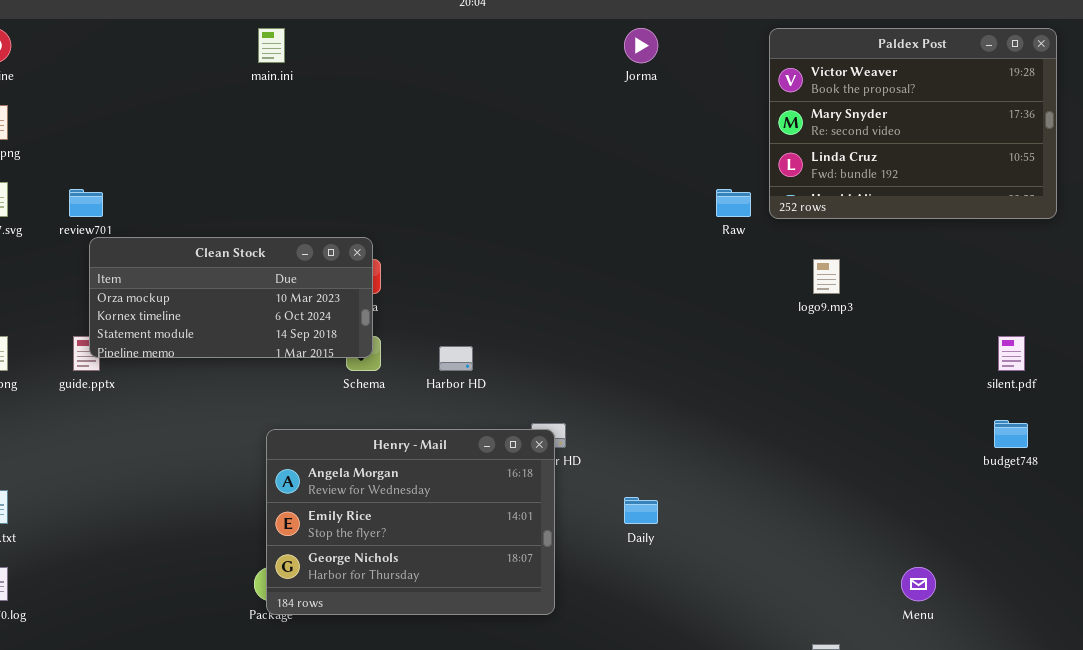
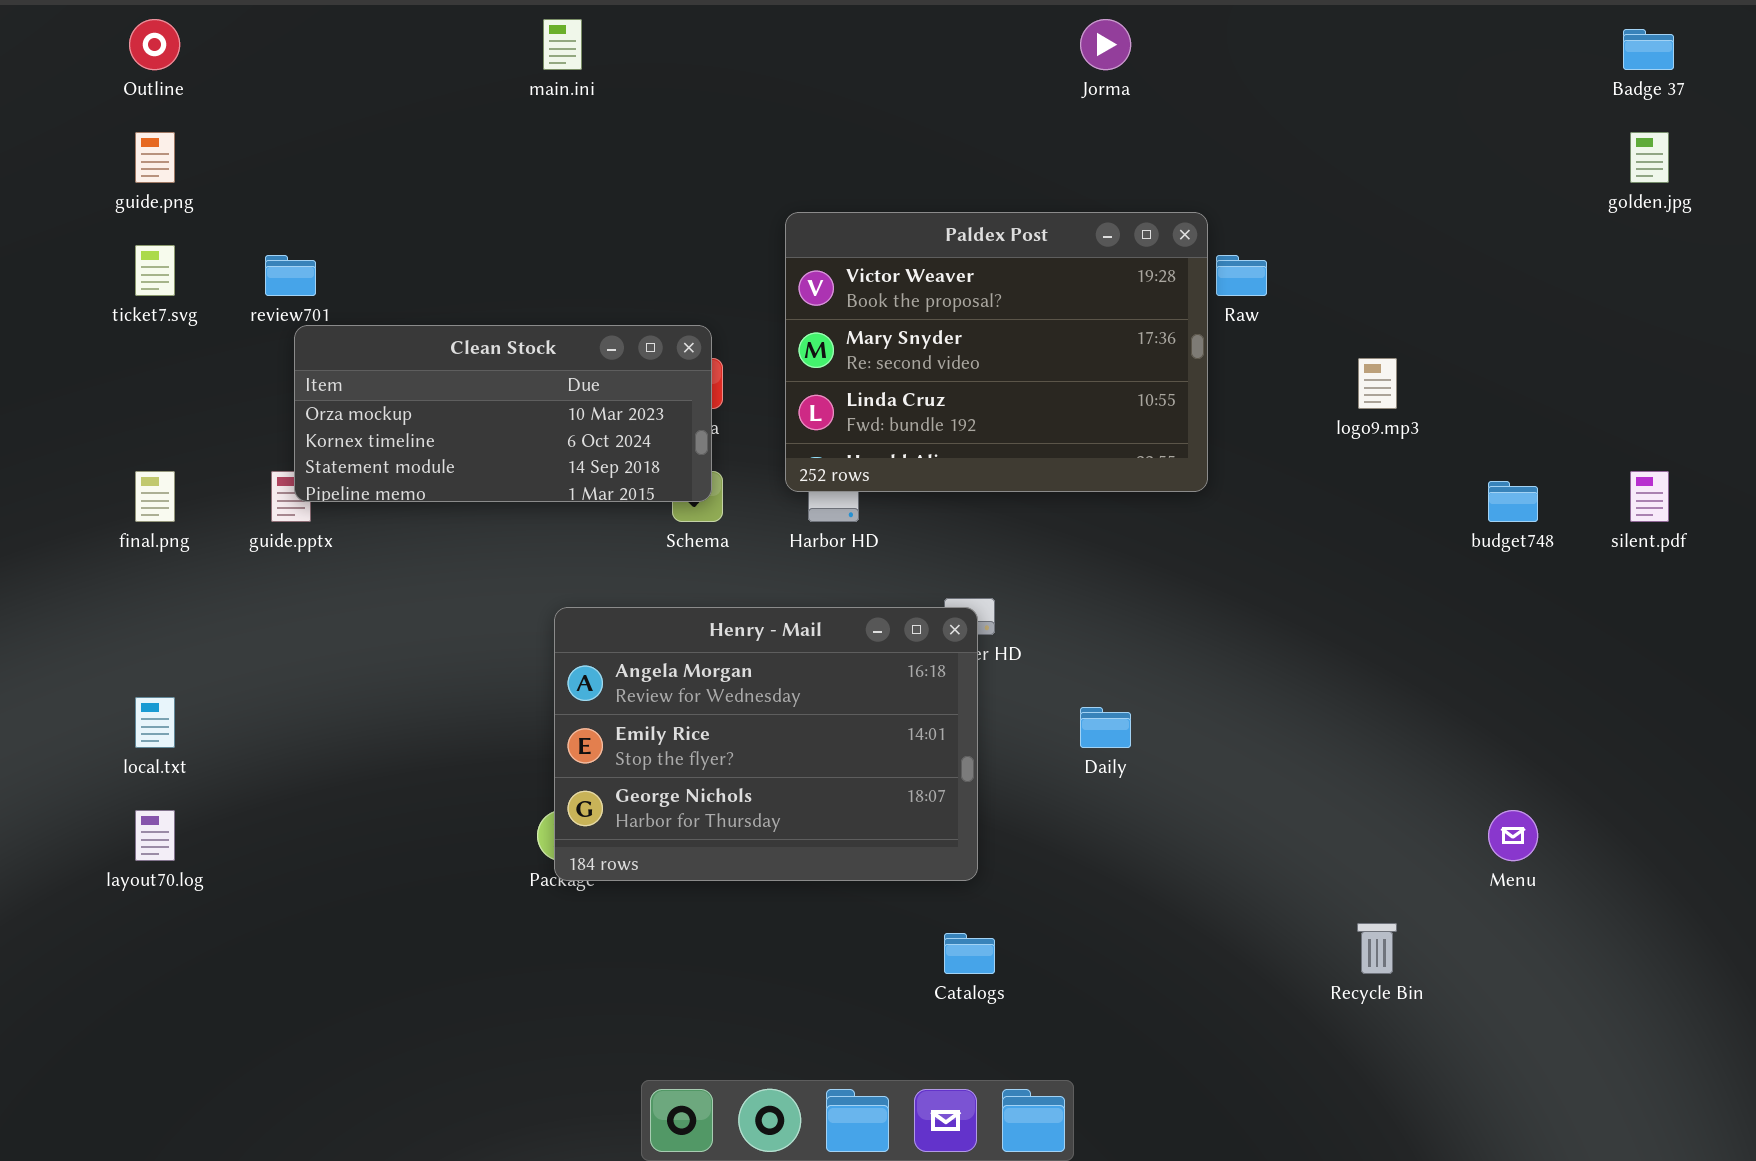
Paldex Post: [769,28,1057,219] -> [785,212,1208,492], moved
budget748: [994,420,1028,448] -> [1488,481,1538,522], moved

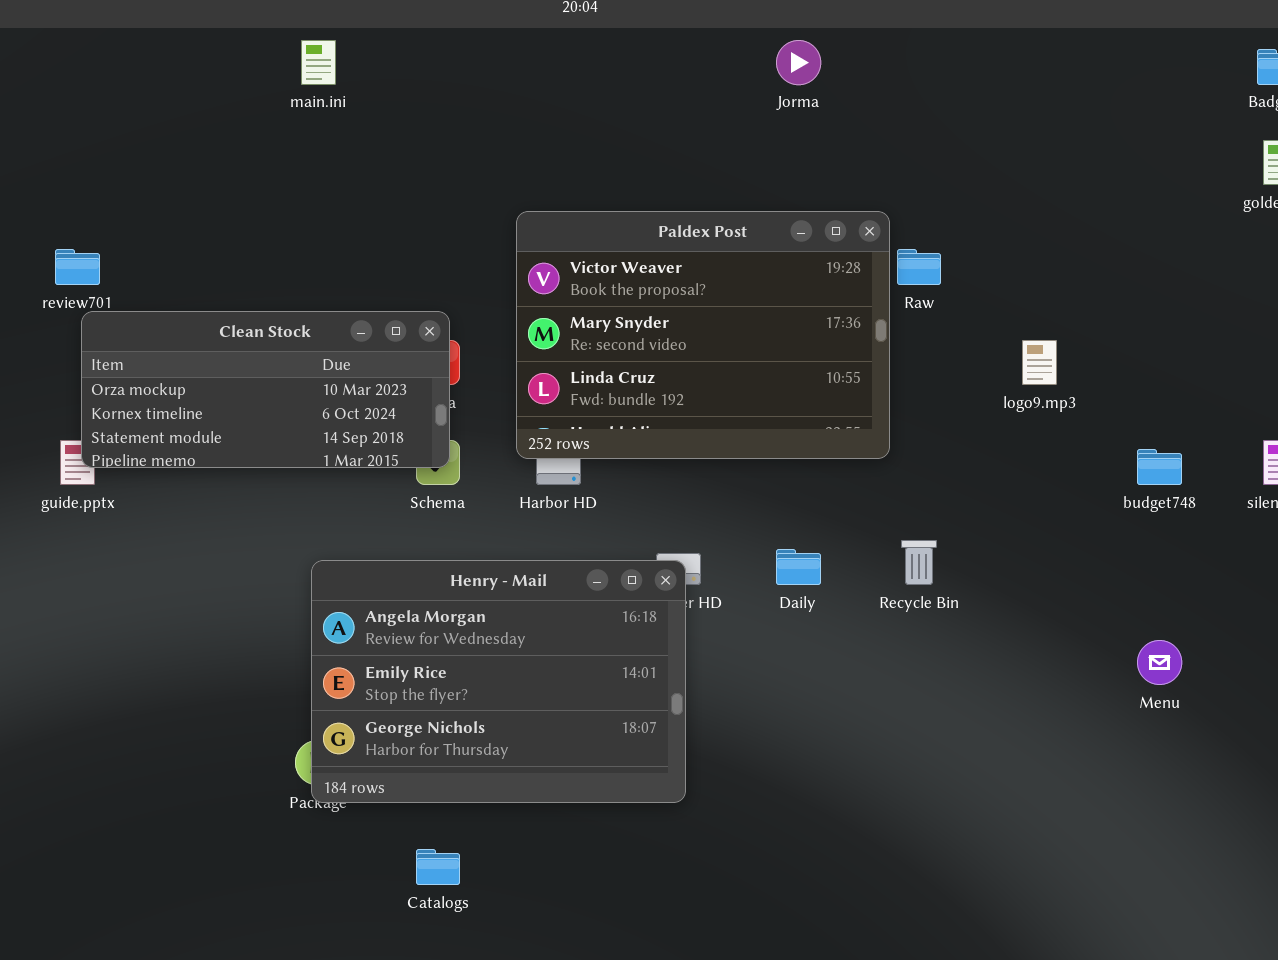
Daily: [1080,707,1131,748] -> [776,549,821,585], moved
Menu: [1488,810,1538,861] -> [1137,640,1182,685], moved
Recycle Bin: [1357,923,1397,974] -> [901,540,937,585], moved
Catalogs: [944,933,995,974] -> [416,849,460,885], moved

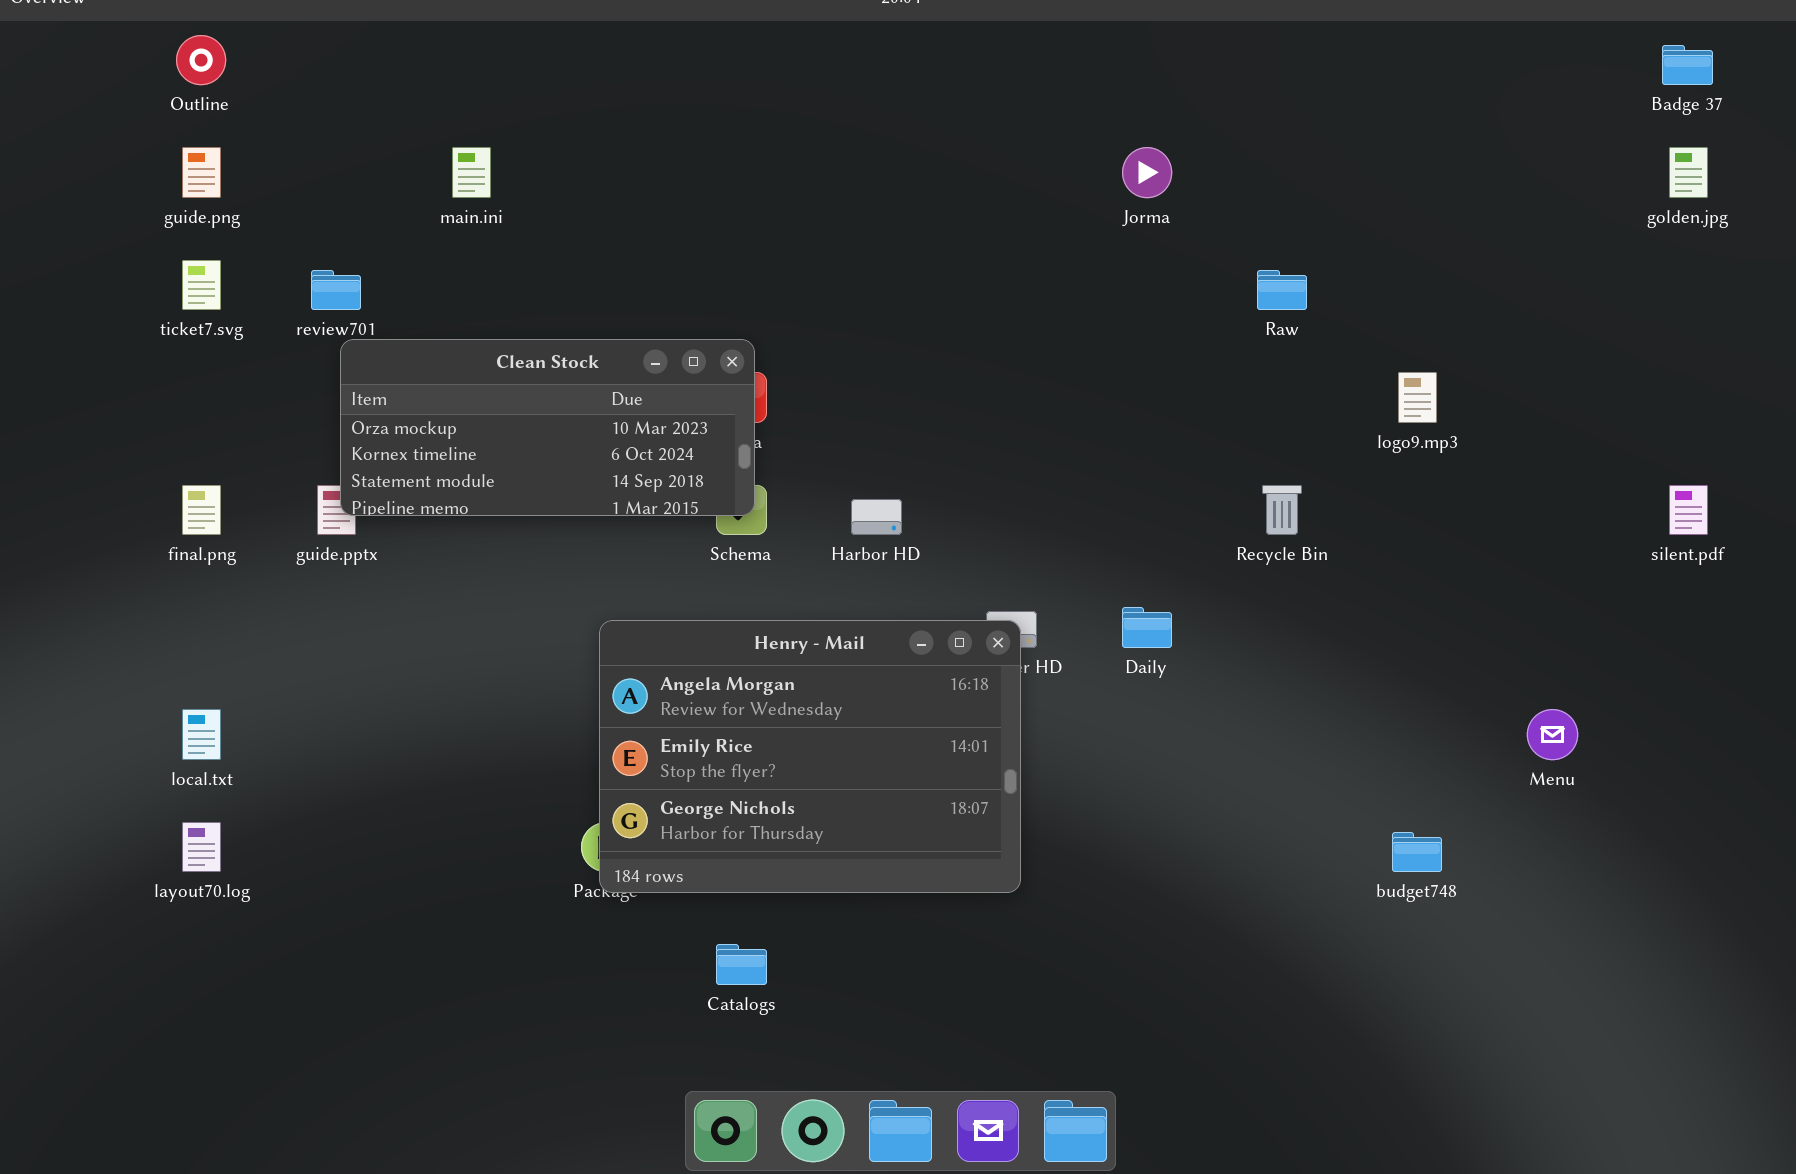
main.ini: [301,40,336,85] -> [452,147,491,198], moved
Jorma: [776,40,821,85] -> [1122,147,1172,198], moved
Paldex Post: [516,211,890,459] -> none, closed
budget748: [1137,449,1182,485] -> [1392,832,1442,872], moved
Recycle Bin: [901,540,937,585] -> [1262,485,1302,535], moved

